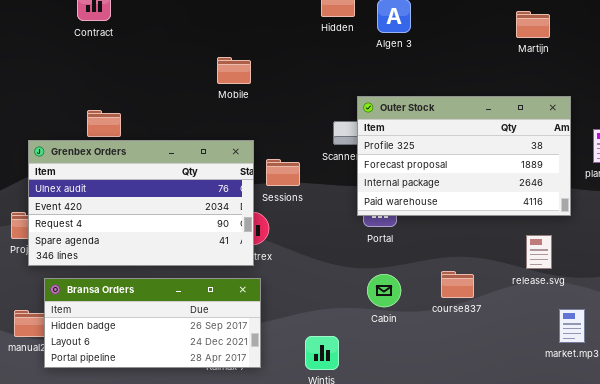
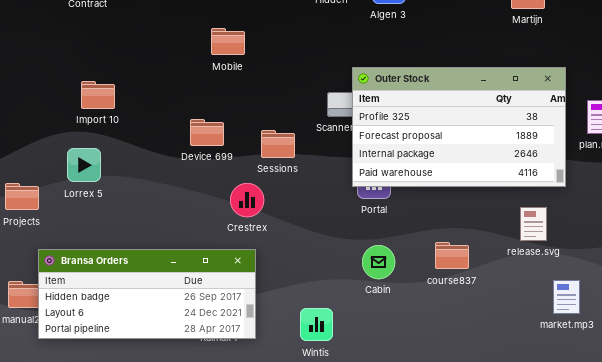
Grenbex Orders: [28,140,254,266] -> none, closed

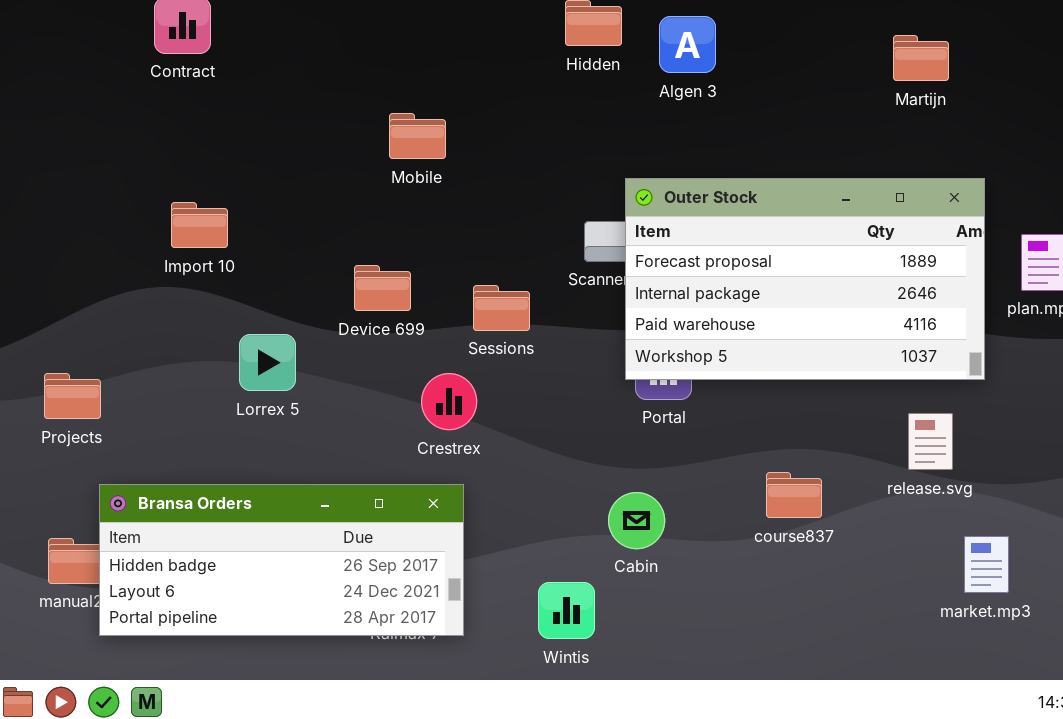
Outer Stock: [352,67,566,187] -> [625,178,985,380], scrolled down 1 row
Lorrex 5: [67,148,101,182] -> [239,334,296,391], moved
Cabin: [362,245,395,279] -> [608,492,665,549], moved

